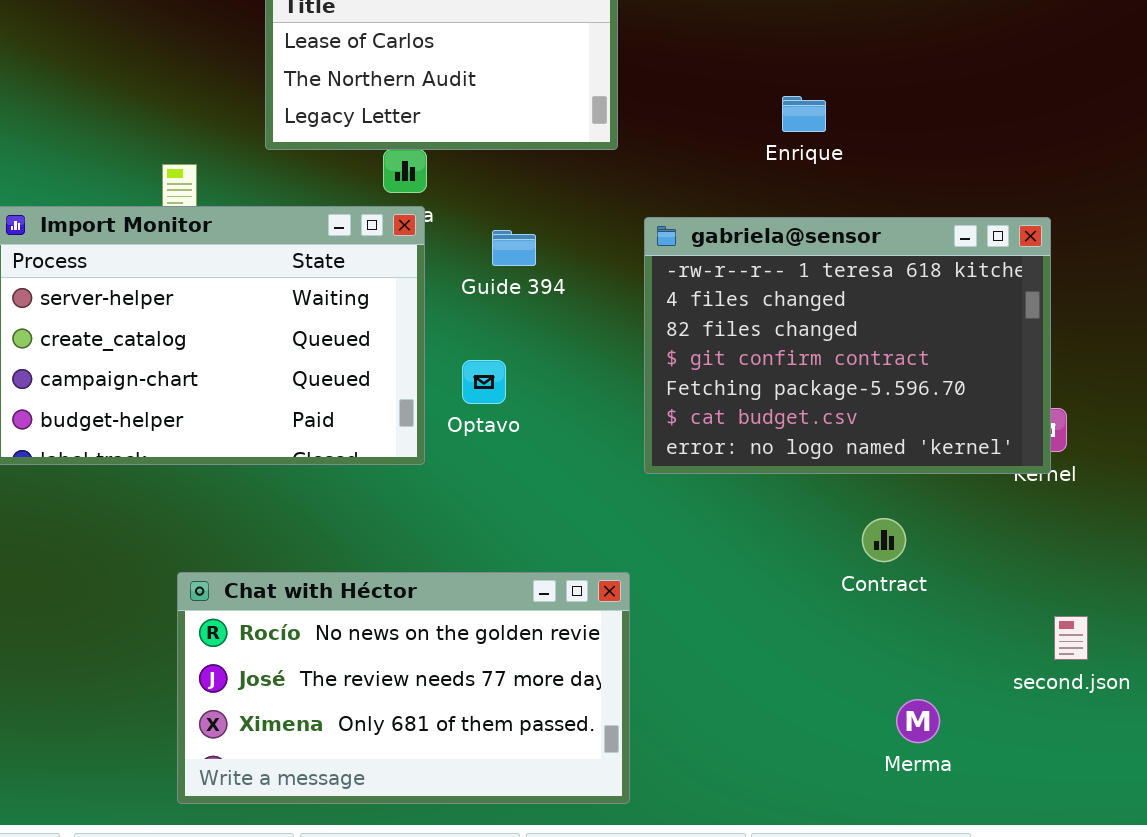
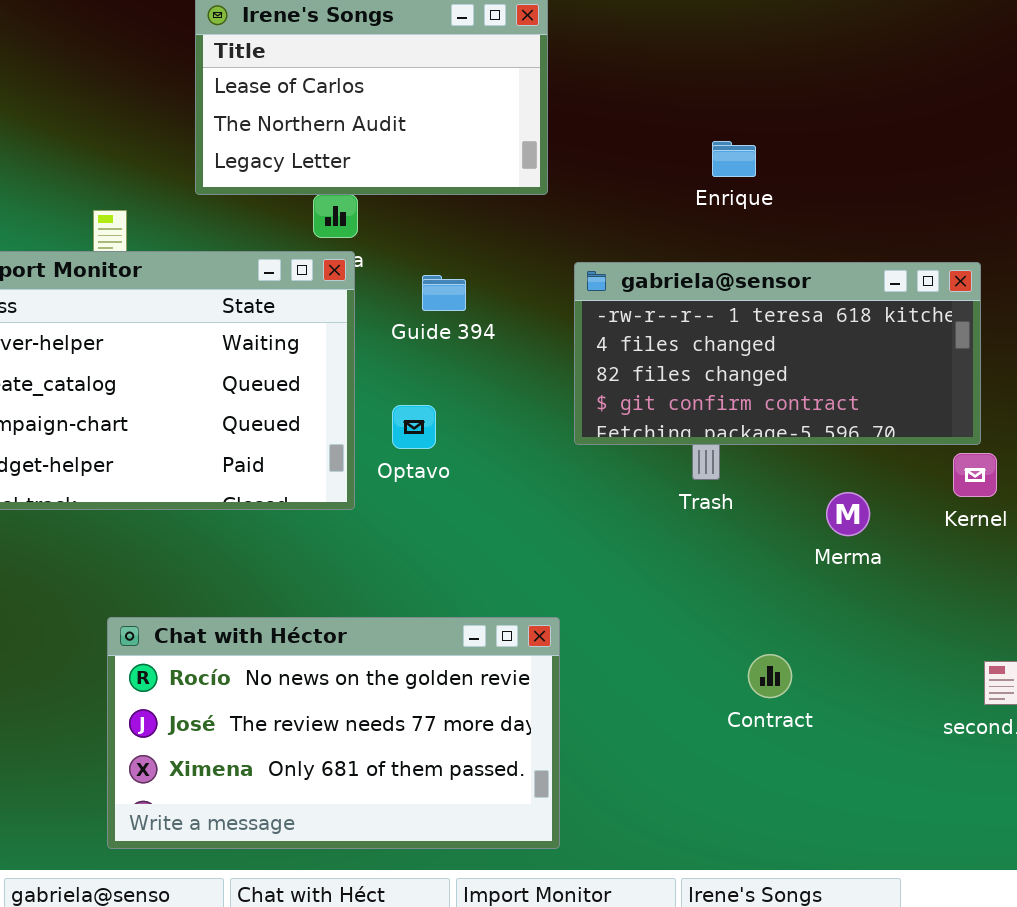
gabriela@sensor: [644,217,1051,474] -> [574,262,981,445], resized
Contract: [862,518,906,562] -> [748,654,792,698], moved
Merma: [896,699,940,743] -> [826,492,870,536], moved

